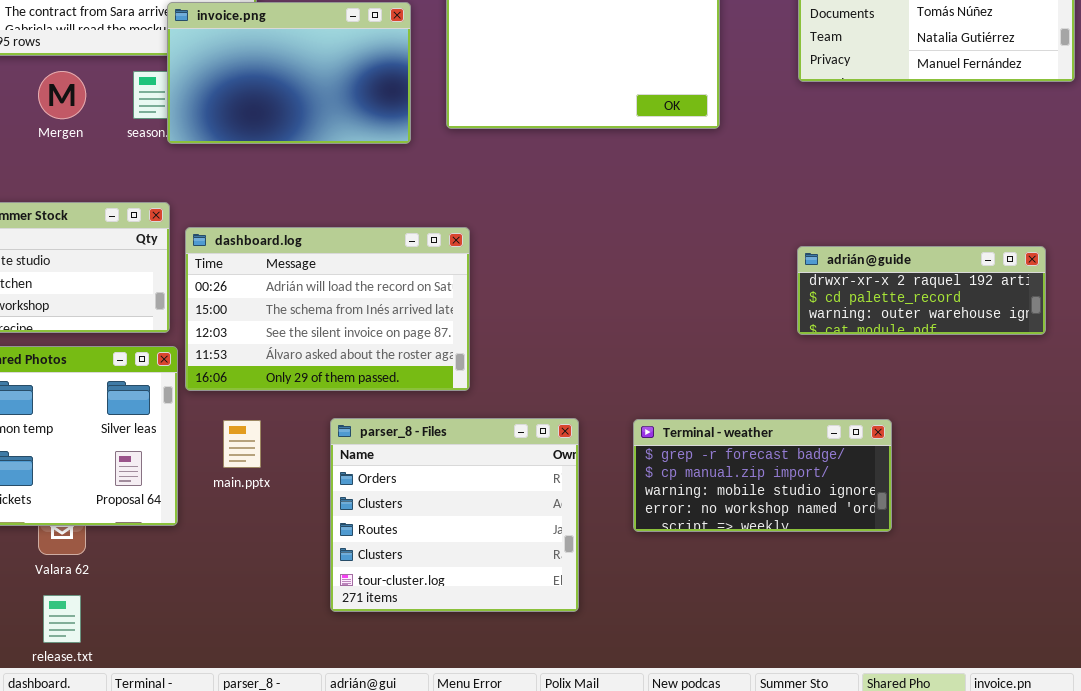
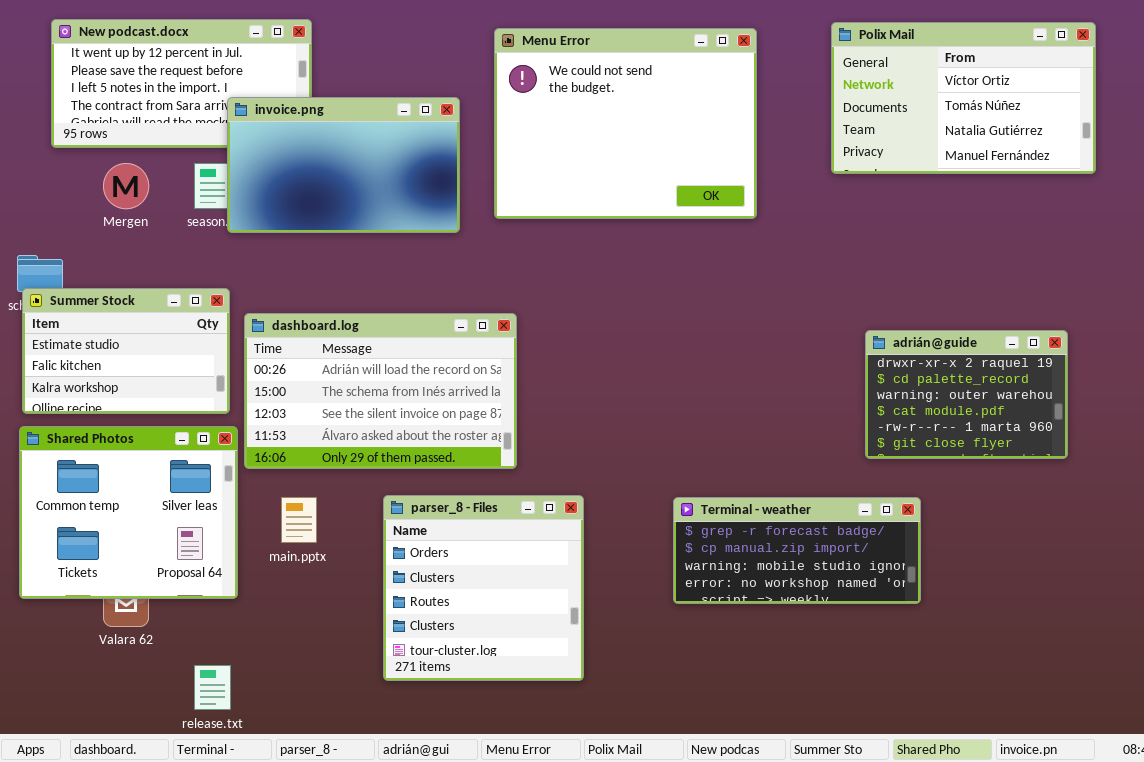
adrián@guide: [797,246,1046,335] -> [865,330,1068,459], resized
parser_8 - Files: [330,418,579,612] -> [383,495,584,681], resized
release.txt: [43,595,81,643] -> [194,665,231,710], moved

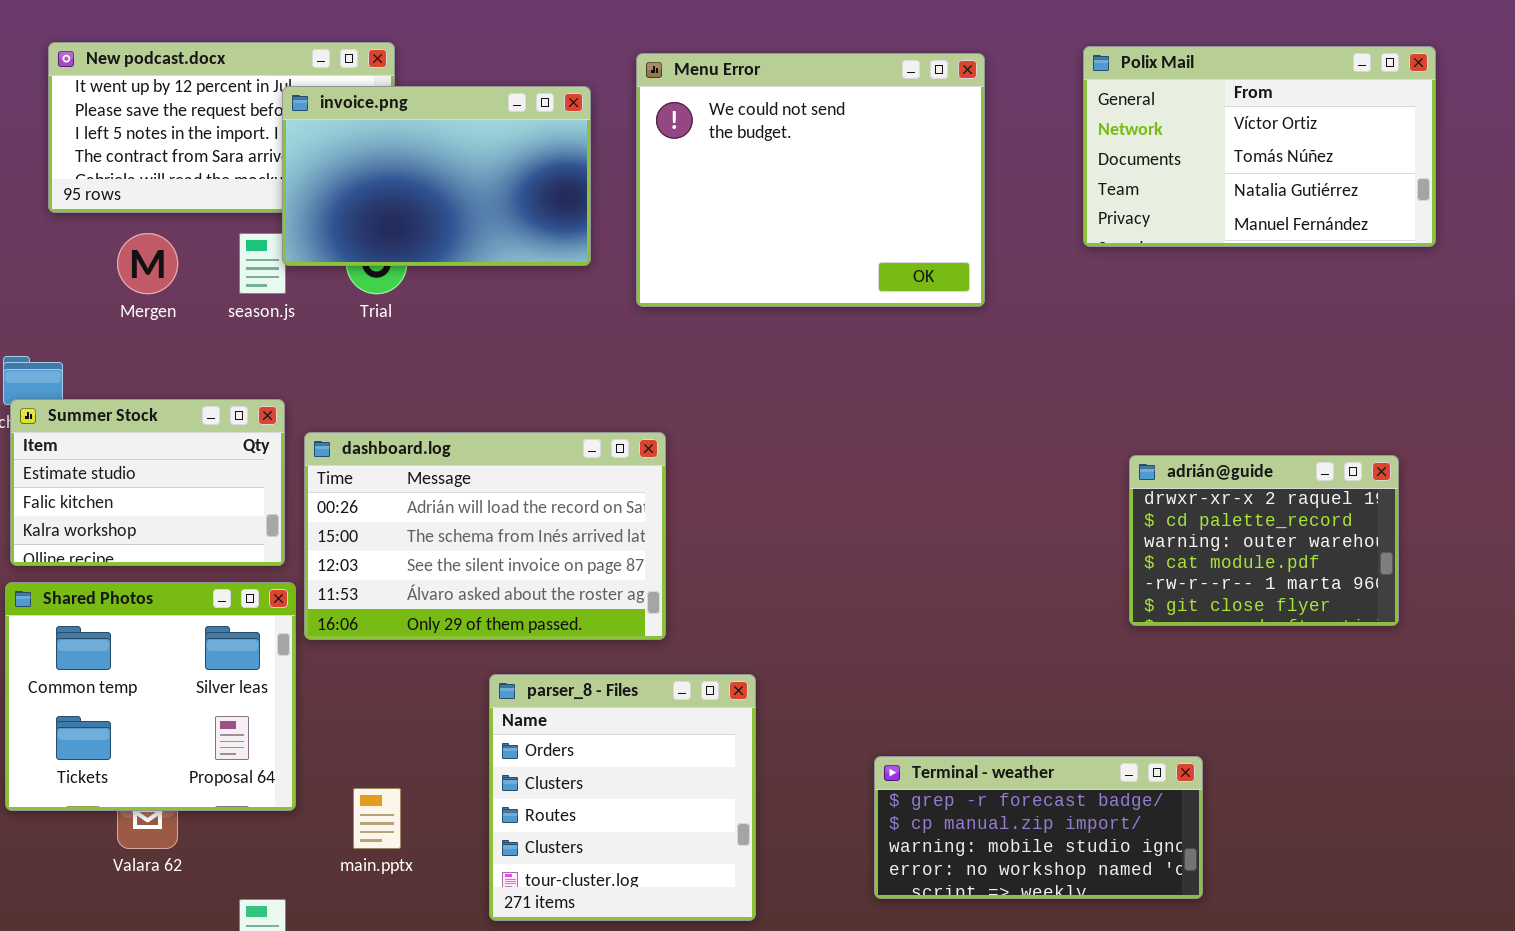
invoice.png: [227,97,460,233] -> [282,86,591,266], moved
Terminal - weather: [673,497,921,604] -> [874,756,1203,899], moved
main.pptx: [281,497,317,543] -> [353,788,401,849], moved

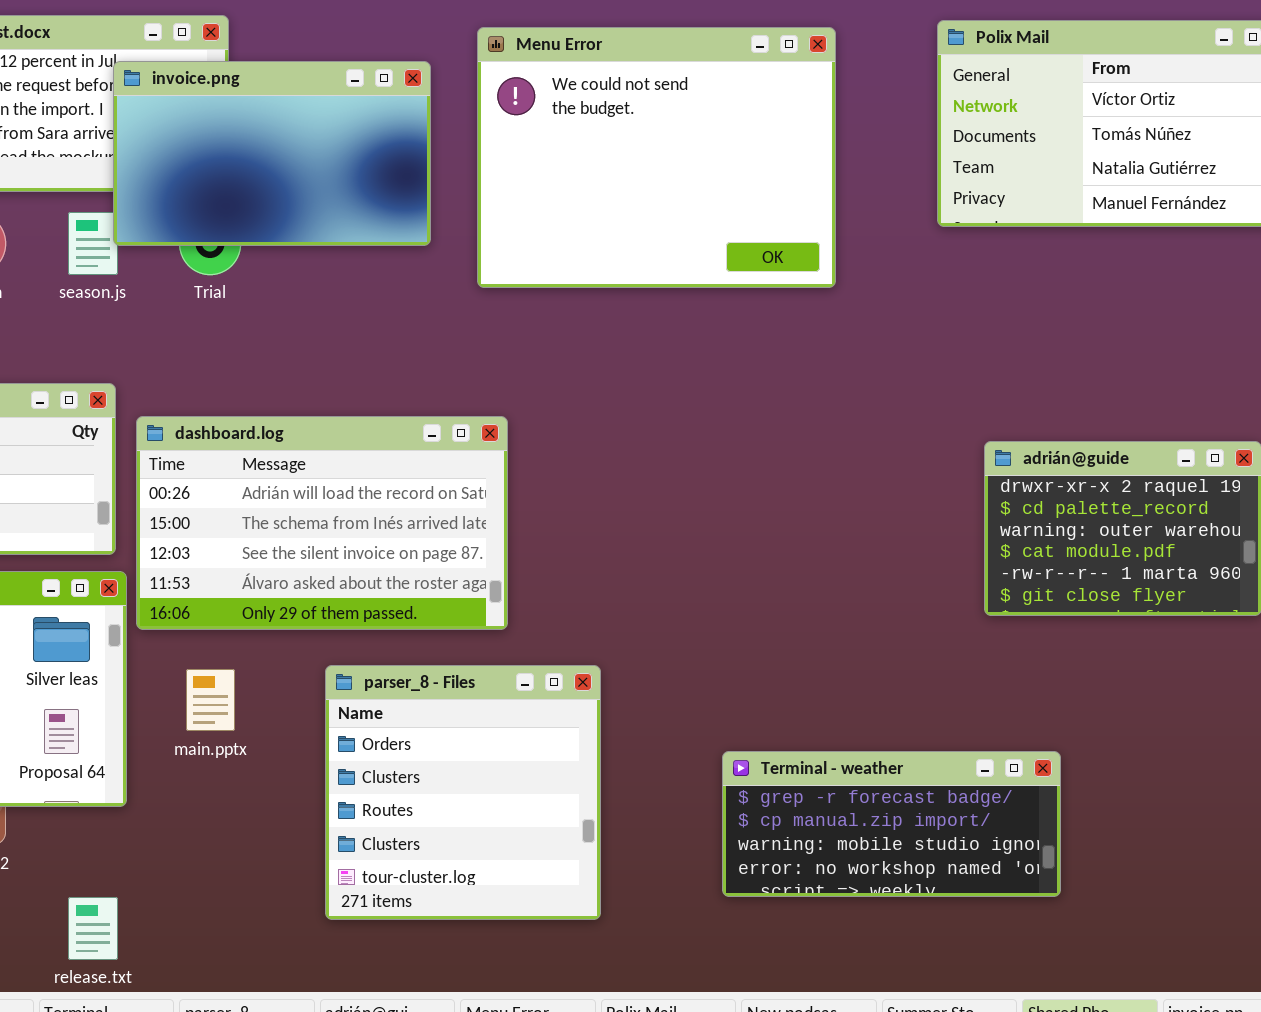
main.pptx: [353,788,401,849] -> [186,669,235,731], moved

